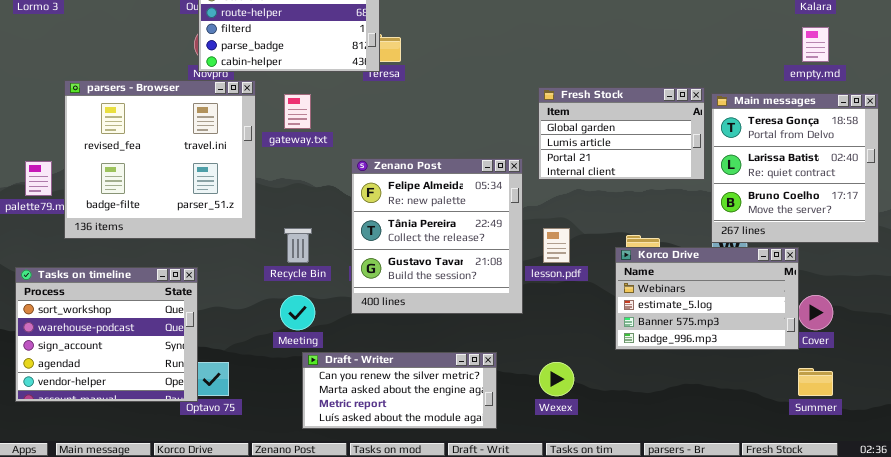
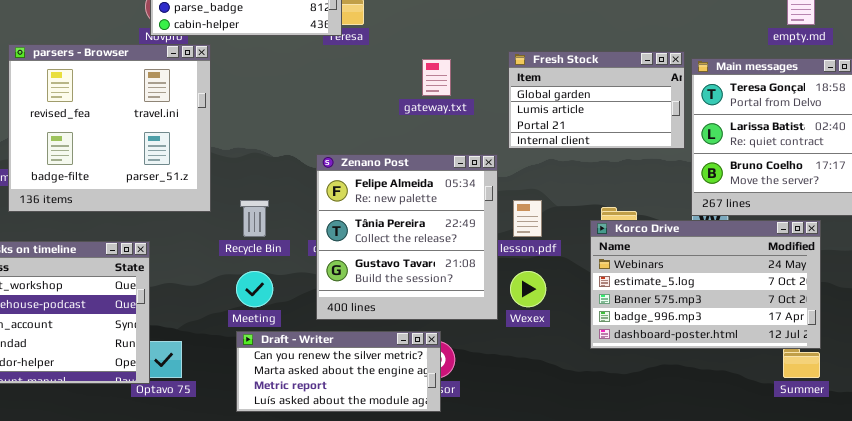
gateway.txt: [284,94,311,129] -> [422,59,451,96], moved
Zenano Post: [351,158,523,314] -> [316,154,498,320], moved
Korco Drive: [615,247,799,350] -> [590,220,821,349], resized
Draft - Writer: [302,352,497,429] -> [236,331,441,412], moved
Wexex: [539,362,574,396] -> [510,271,546,307], moved

